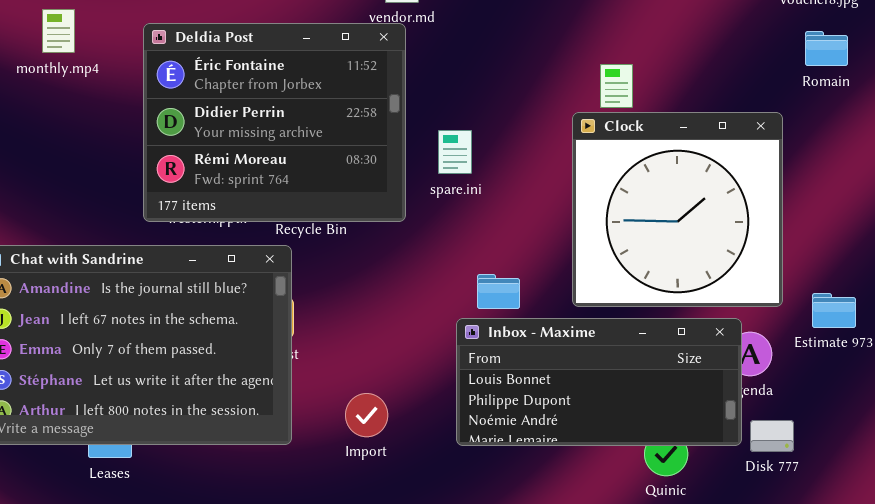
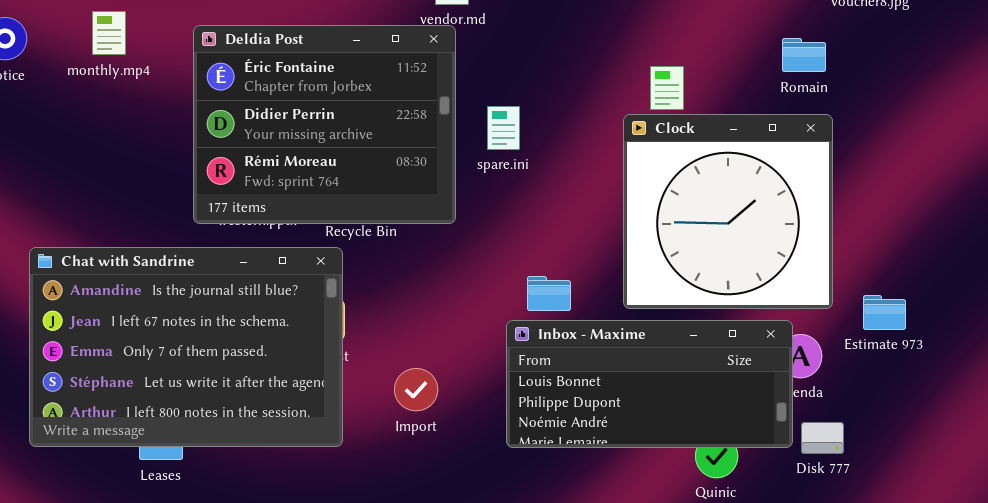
Romain: [805,31,848,66] -> [782,38,826,72], moved
spare.ini: [438,130,472,174] -> [487,106,520,150], moved
Import: [345,393,388,437] -> [394,368,438,411], moved

